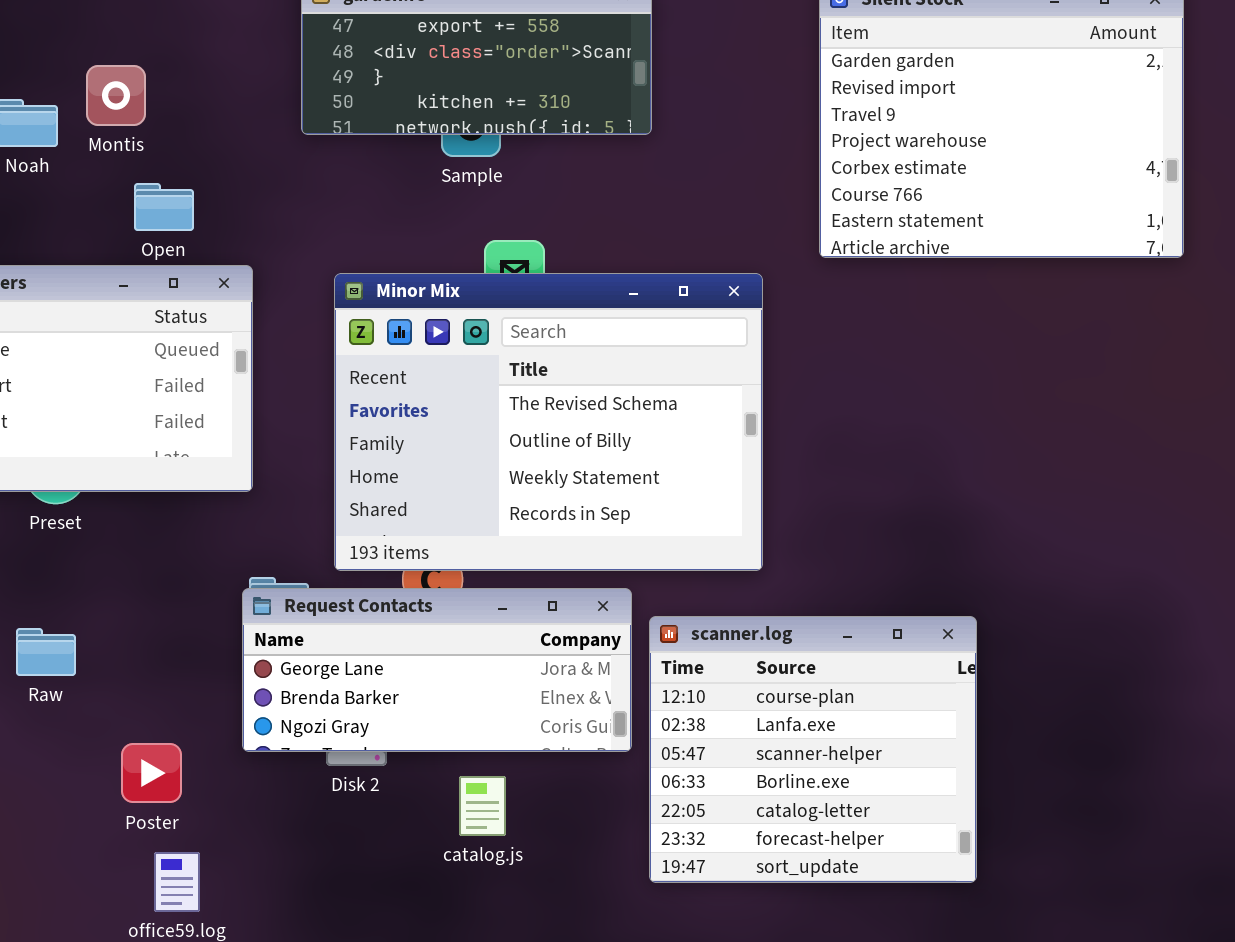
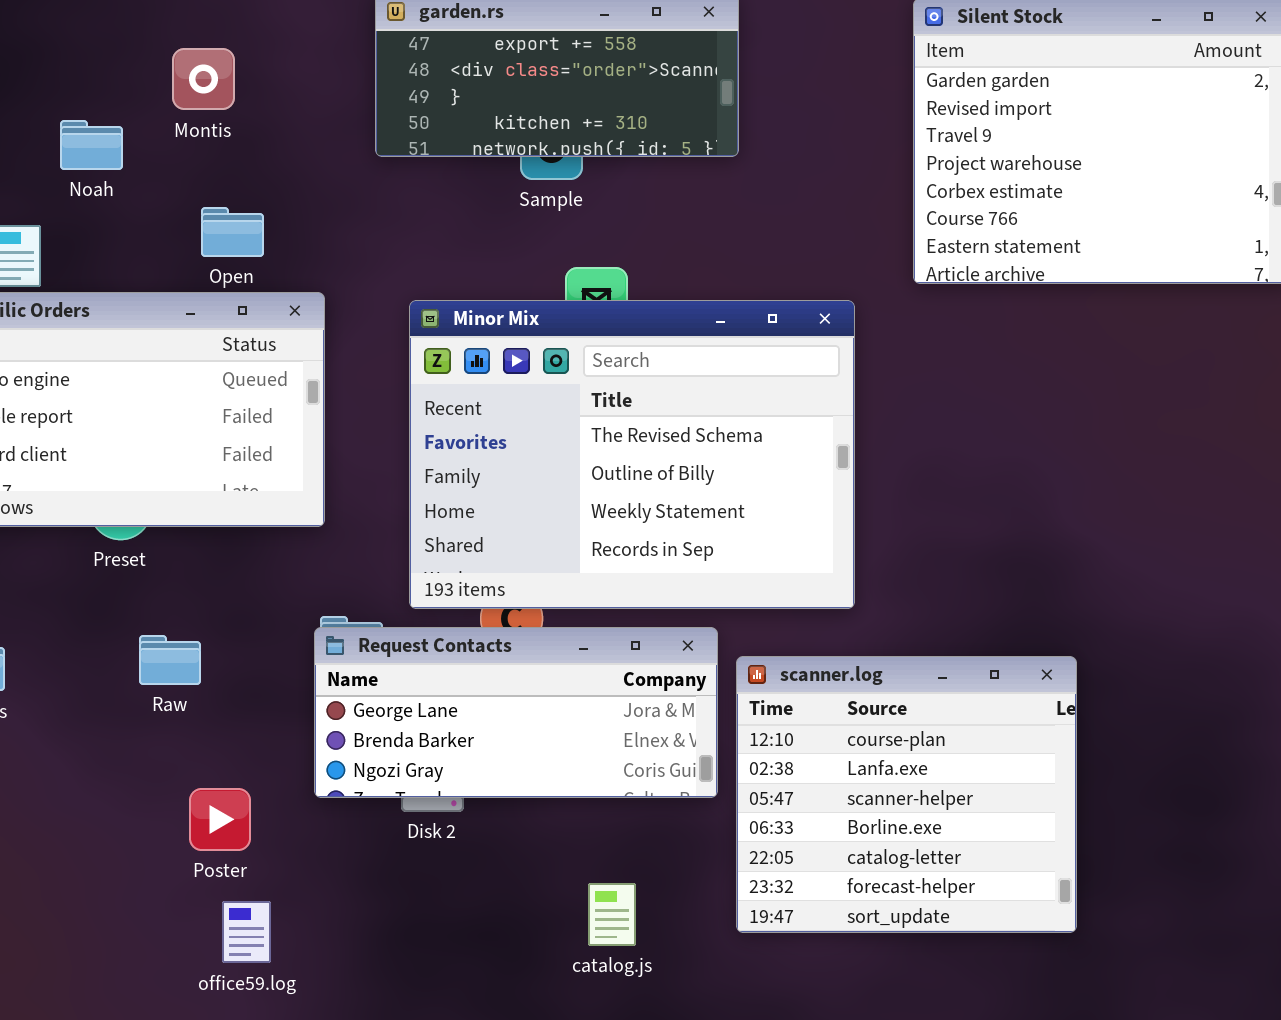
Montis: [86,65,146,126] -> [172,48,235,110], moved
Raw: [16,628,76,676] -> [139,635,201,685], moved
catalog.js: [459,776,506,836] -> [588,883,636,946], moved

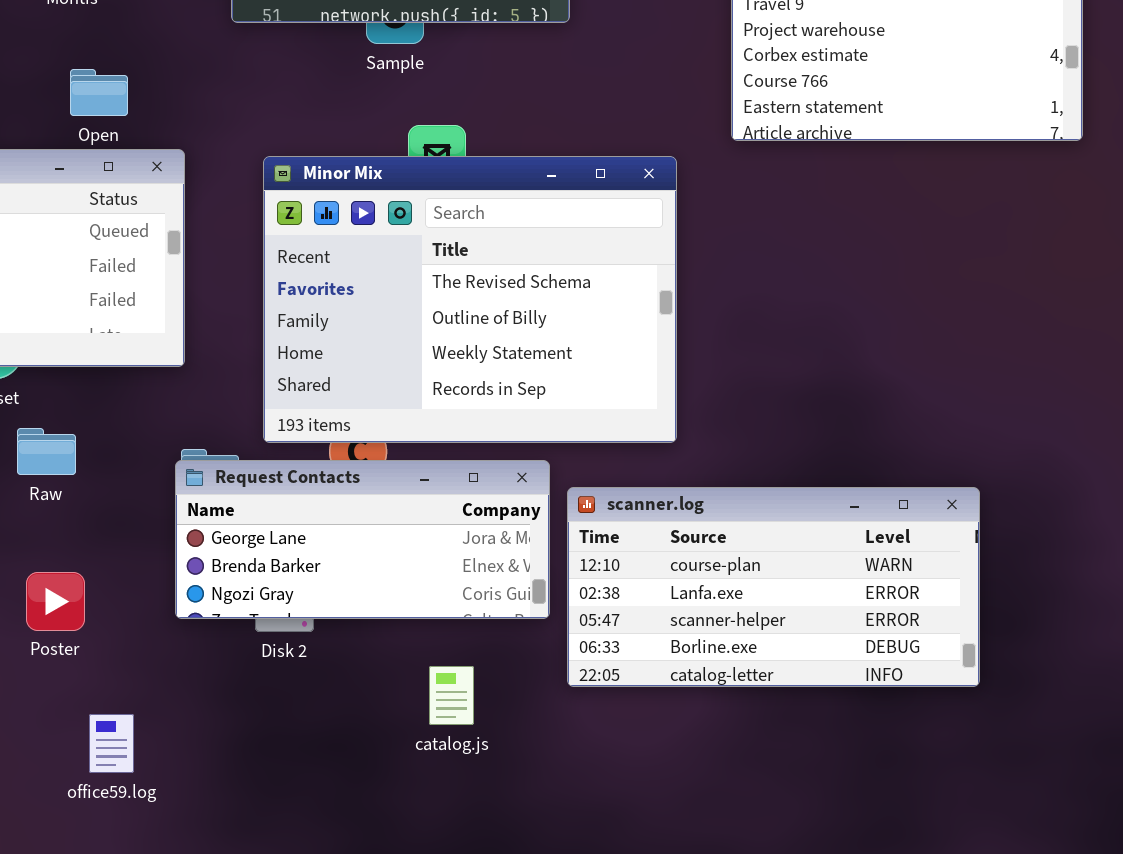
Raw: [139,635,201,685] -> [17,428,76,475], moved
scanner.log: [736,656,1077,933] -> [567,487,980,687], resized
Poster: [189,788,251,851] -> [26,572,85,631], moved
catalog.js: [588,883,636,946] -> [429,666,474,725], moved

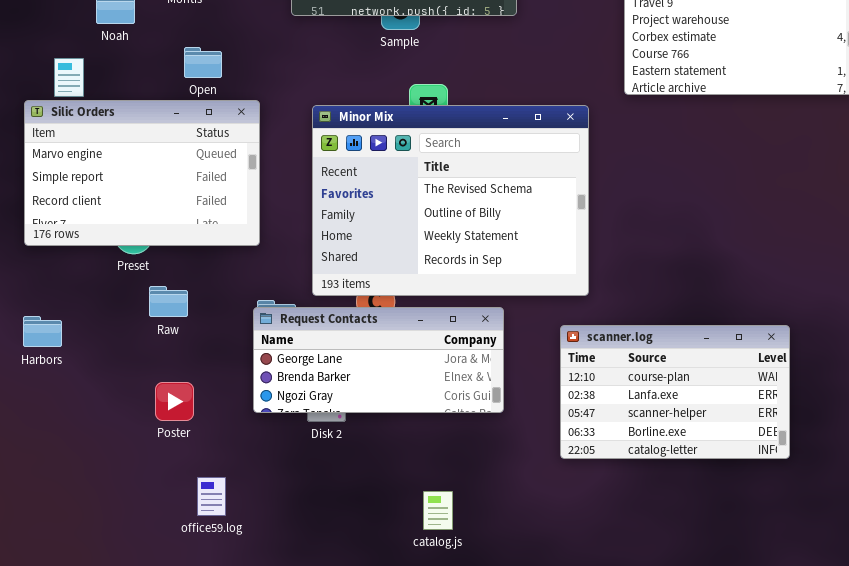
scanner.log: [567,487,980,687] -> [560,325,790,459], resized
catalog.js: [429,666,474,725] -> [423,491,453,530], moved

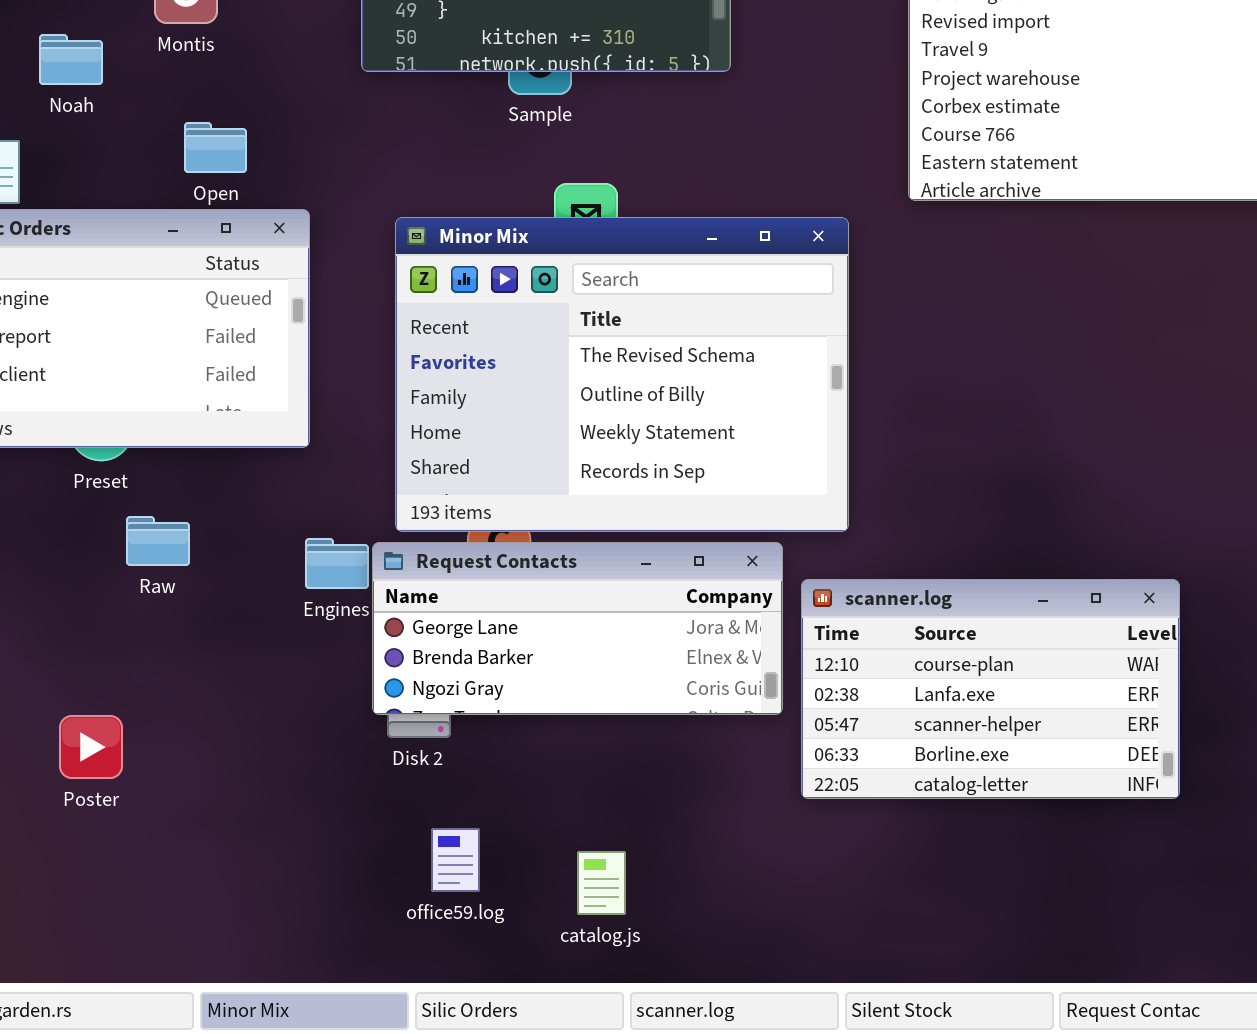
Request Contacts: [253,307,504,413] -> [372,542,783,715], moved
Poster: [155,382,194,421] -> [59,715,123,779], moved
office59.log: [197,477,226,516] -> [431,828,480,892], moved

